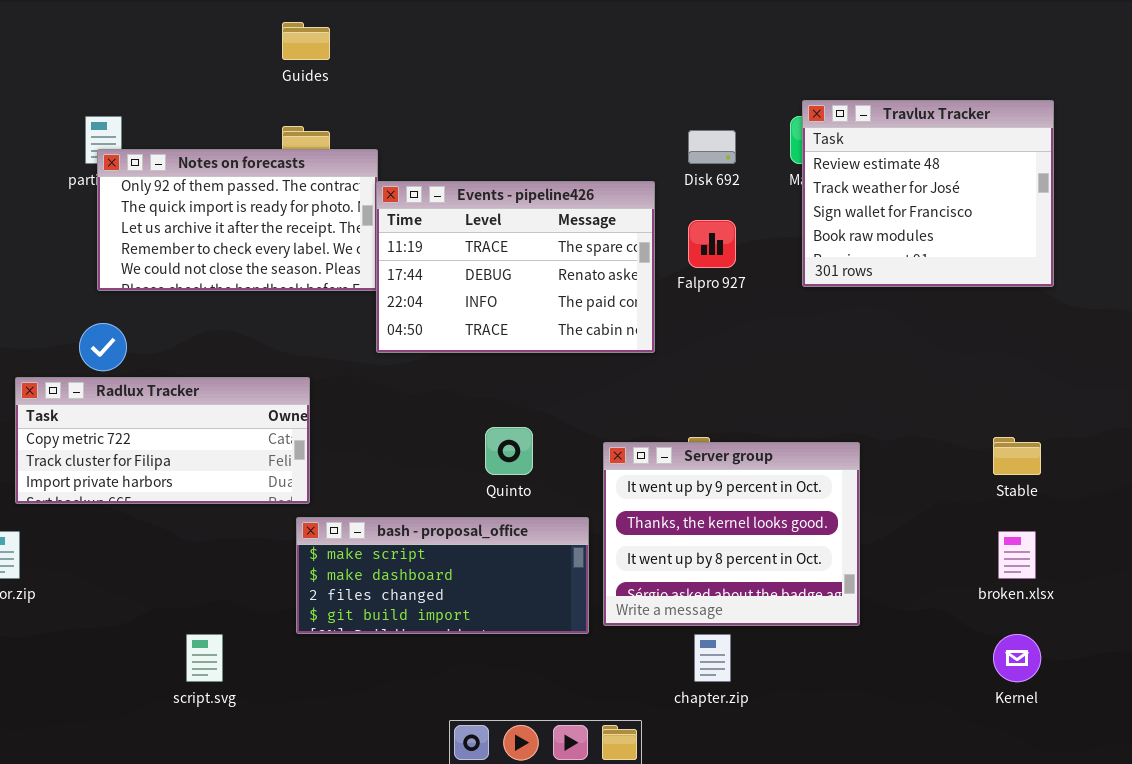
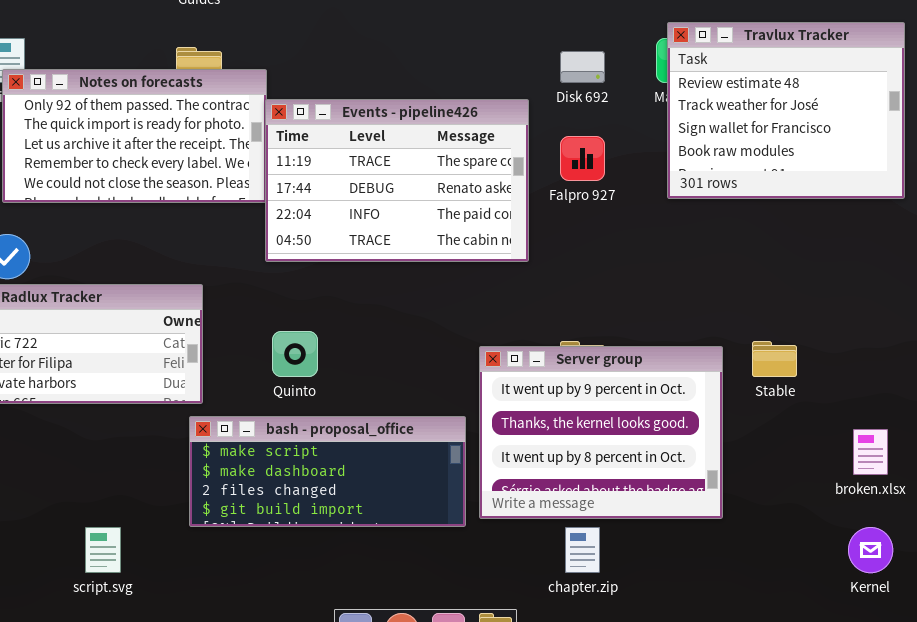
Quinto: [485,427,533,475] -> [272,331,318,377], moved
Stable: [993,437,1041,475] -> [752,341,797,377], moved

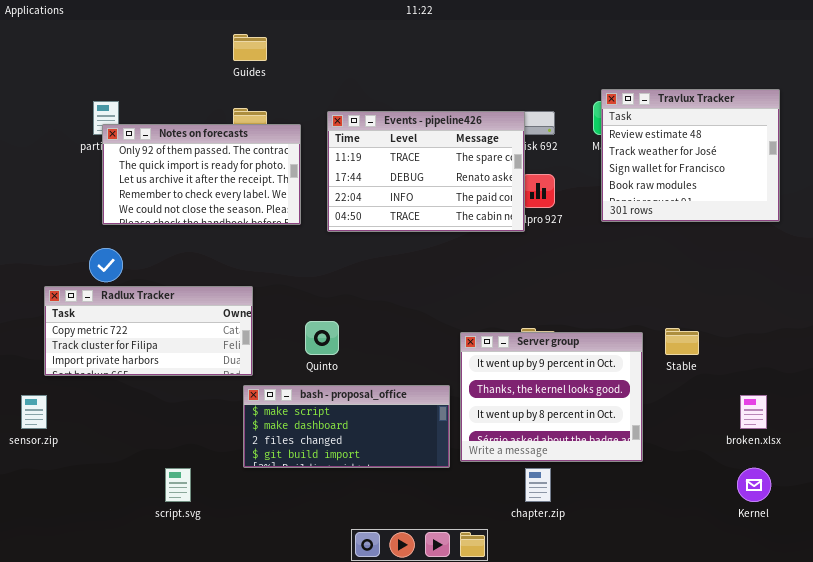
Events - pipeline426: [265,99,529,262] -> [327,111,525,232], moved

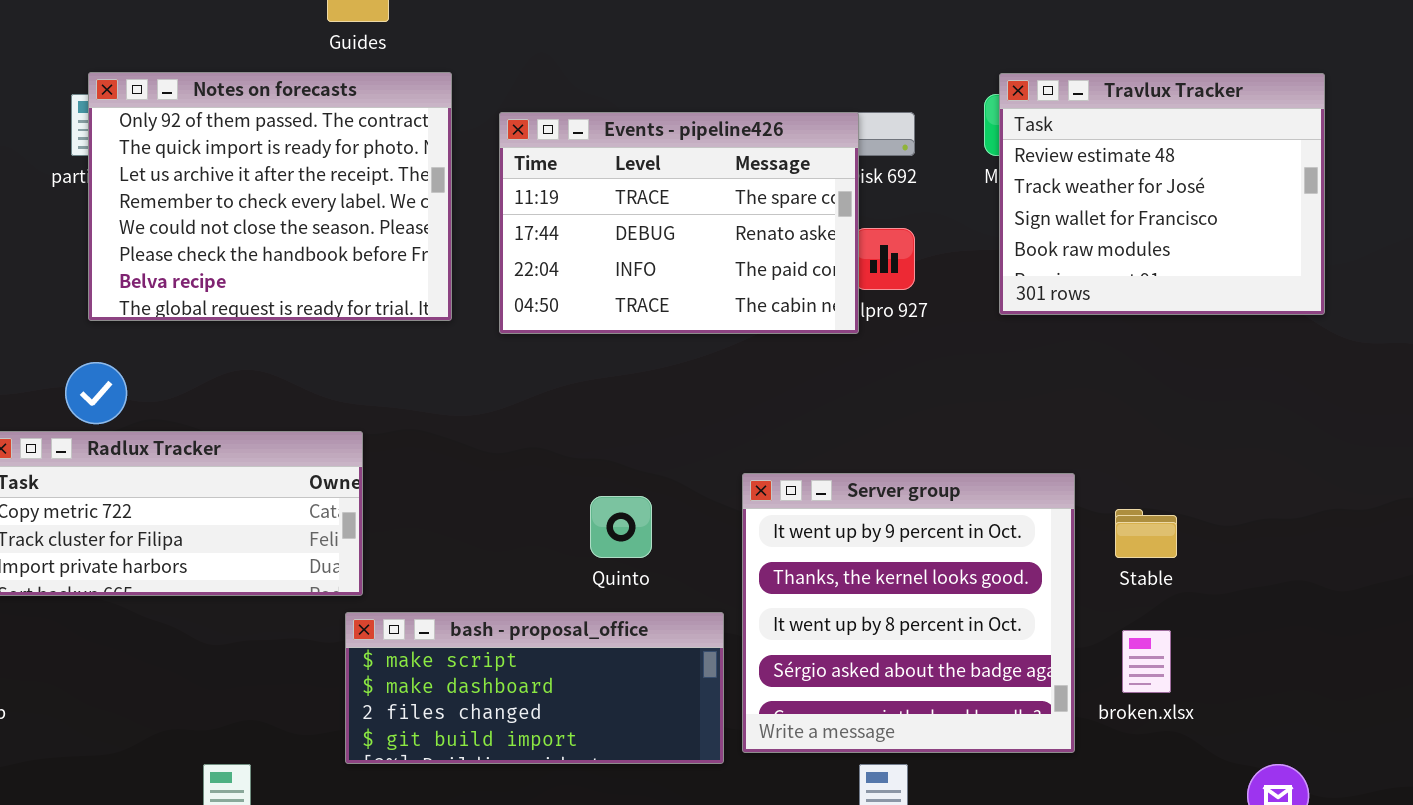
Notes on forecasts: [102,124,301,225] -> [88,72,452,321], resized
Quinto: [305,321,339,355] -> [590,496,652,558], moved
Server group: [460,332,643,462] -> [742,473,1075,753], resized
broken.xlsx: [740,395,767,429] -> [1122,630,1171,693], moved

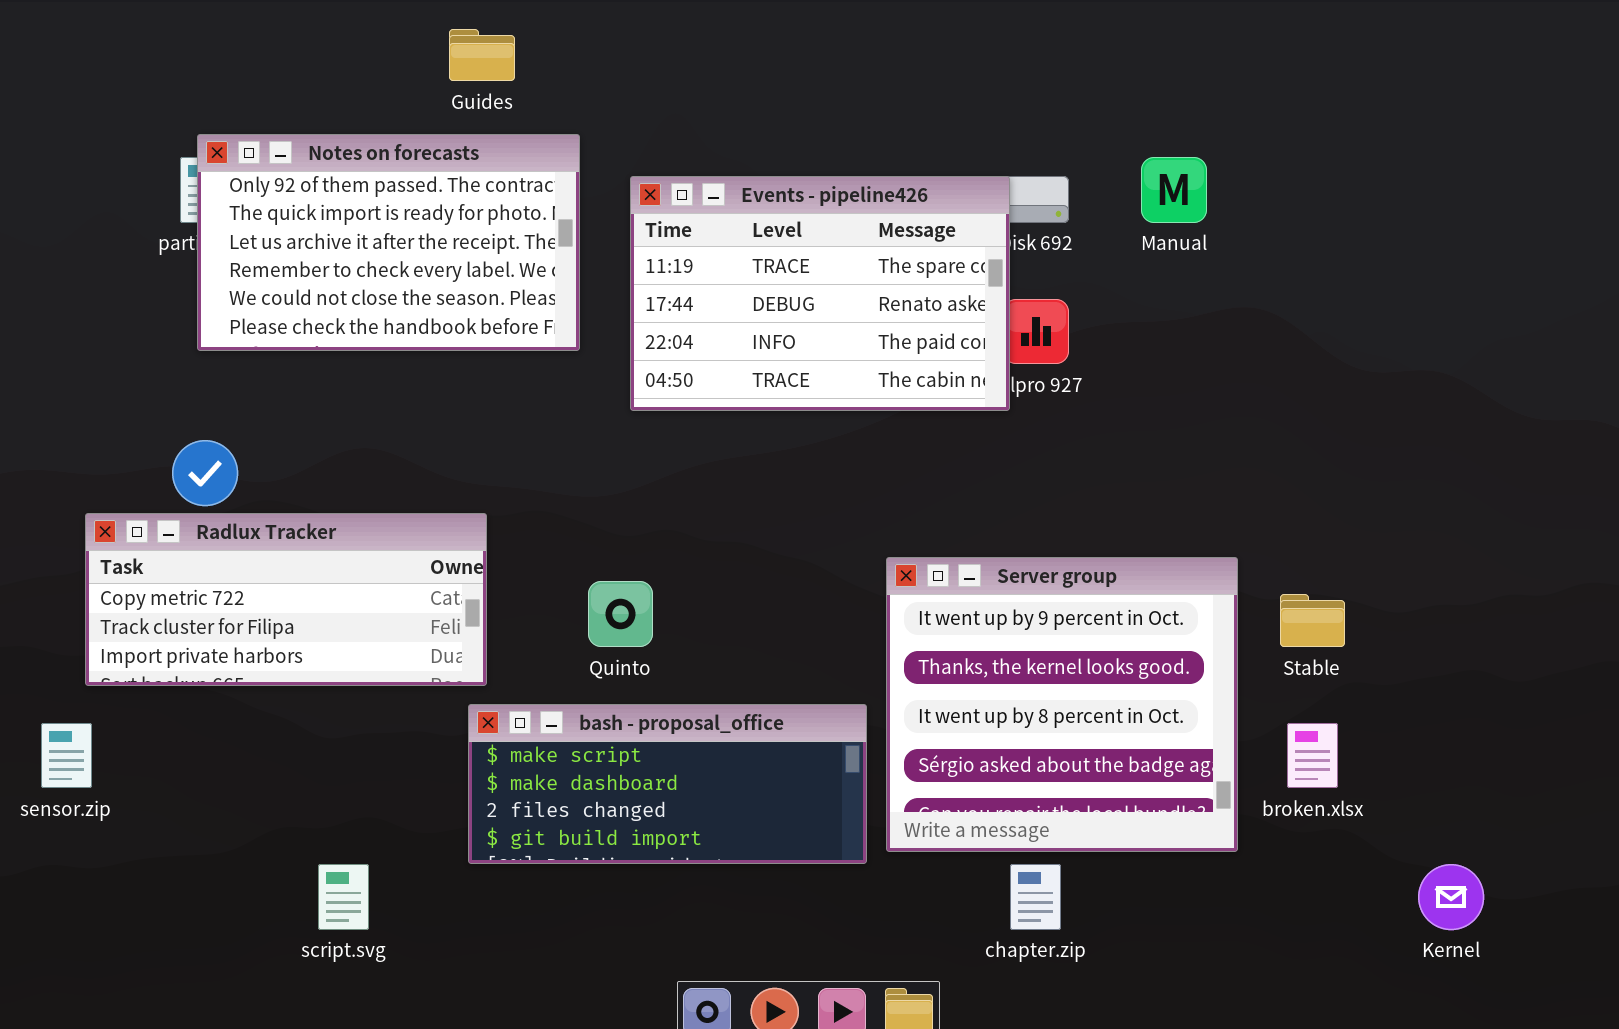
Notes on forecasts: [88,72,452,321] -> [197,134,580,351], resized
Travlux Tracker: [999,73,1325,315] -> none, closed
Quinto: [590,496,652,558] -> [588,581,653,647], moved

